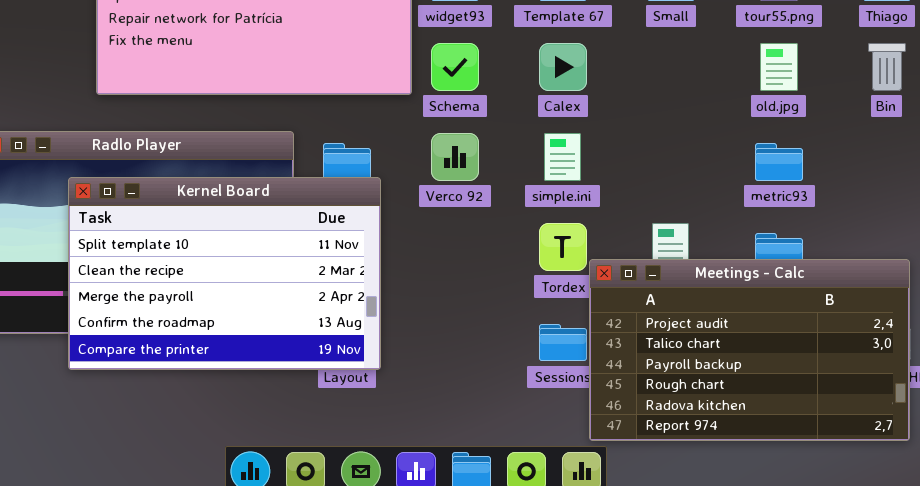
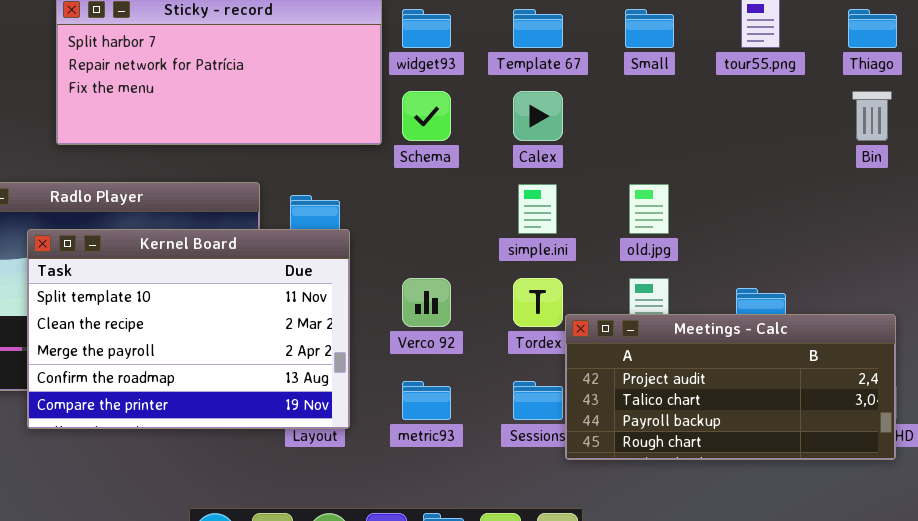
old.jpg: [760,43,798,91] -> [629,184,669,234], moved
Verco 92: [431,133,479,181] -> [402,278,451,327], moved
metric93: [755,143,803,181] -> [402,381,451,420], moved
Meetings - Calc: [589,259,910,441] -> [565,314,896,460], resized

